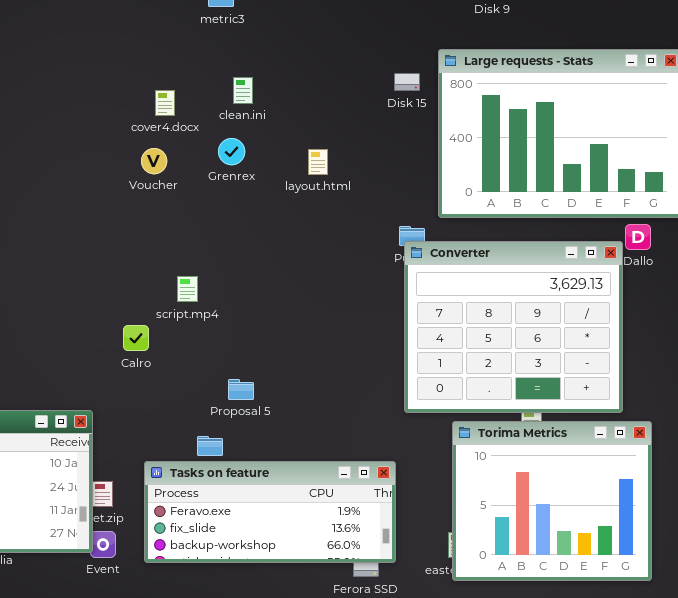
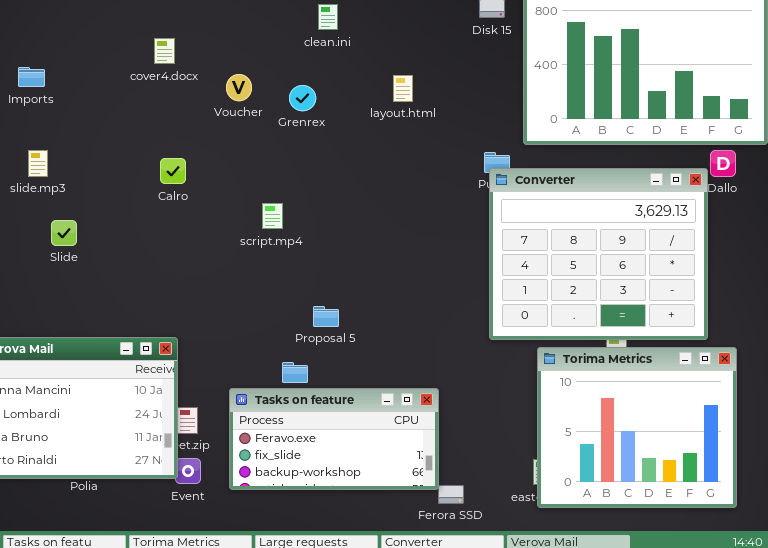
cover4.docx: [155,90,175,116] -> [154,38,175,64], moved
Grenrex: [218,138,245,165] -> [289,85,316,111], moved
Calro: [123,325,149,351] -> [160,158,186,184], moved
Tasks on feature: [144,461,396,563] -> [229,388,439,490], resized

